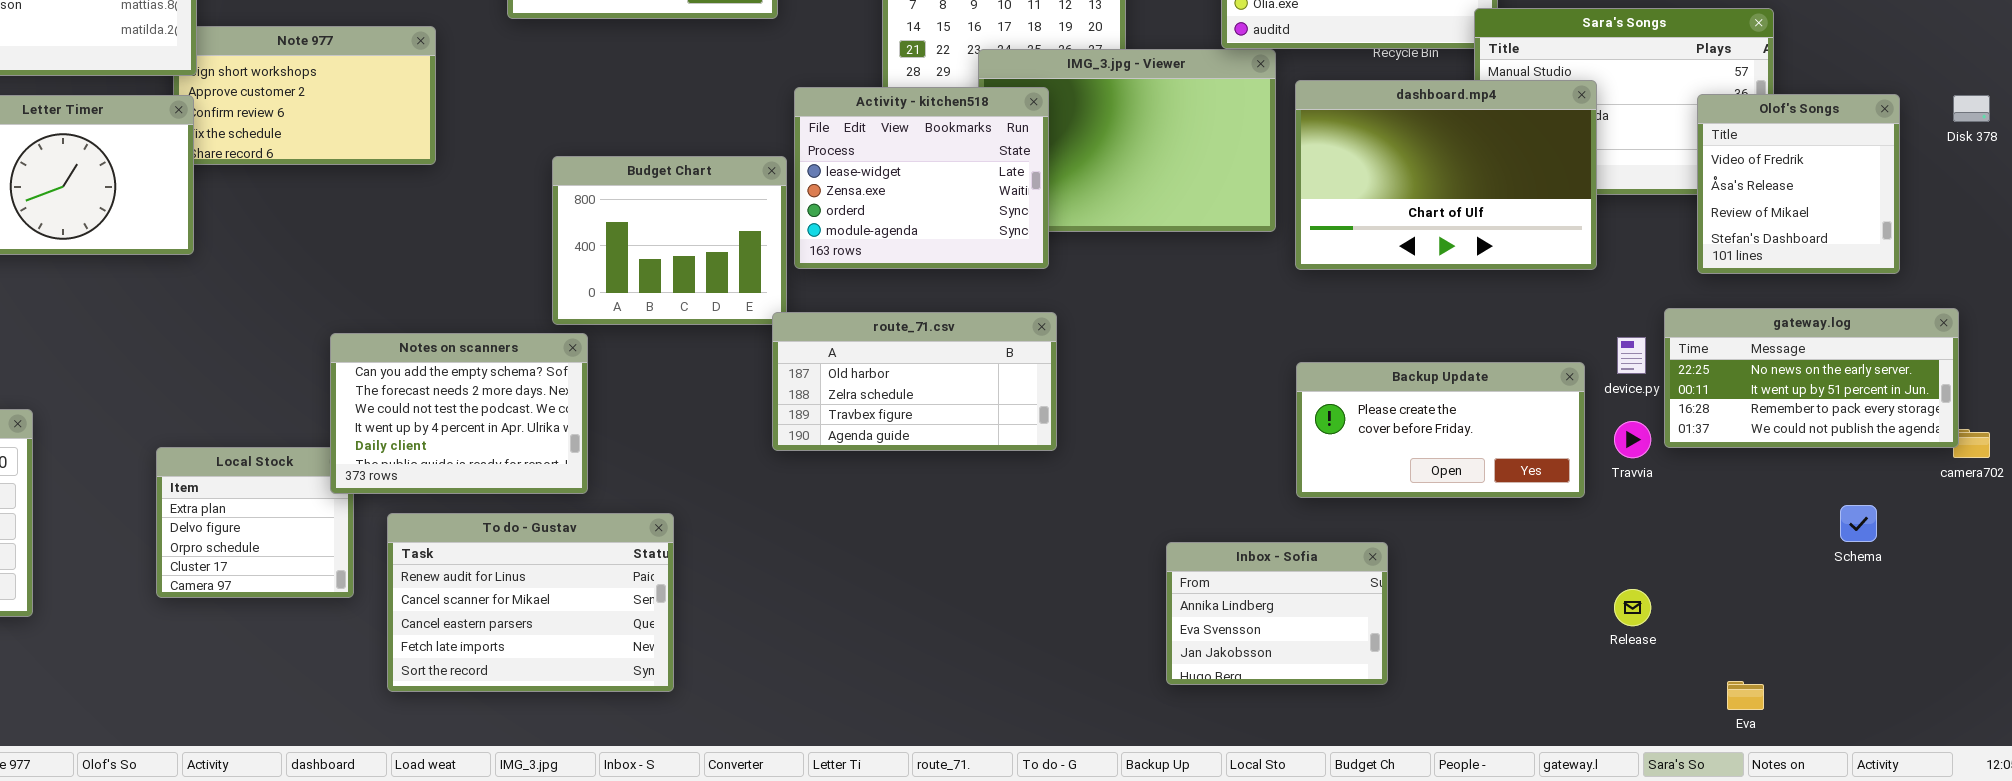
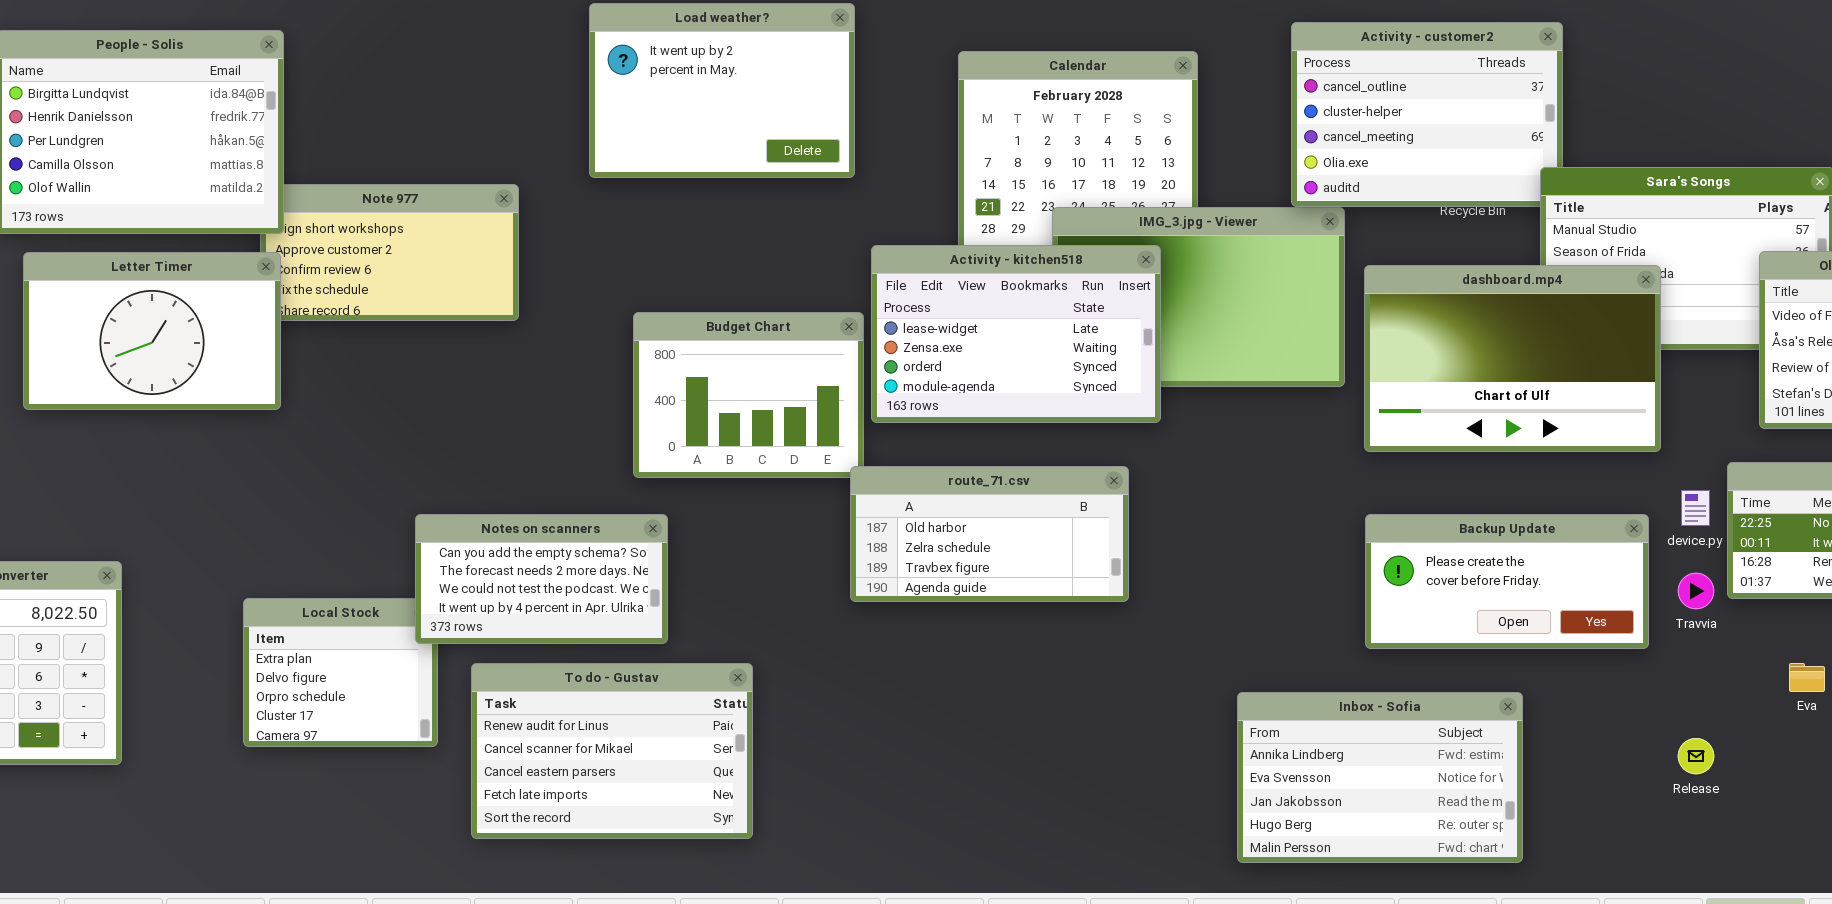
dashboard.mp4: [1295,80,1597,270] -> [1364,265,1661,452], moved
Activity - kitchen518: [794,87,1049,269] -> [871,245,1161,423], resized
Notes on scanners: [330,333,588,494] -> [415,514,668,644], resized
Inbox - Sofia: [1166,542,1388,685] -> [1237,692,1523,863], resized
Eva: [1727,681,1764,710] -> [1789,663,1825,692], moved

